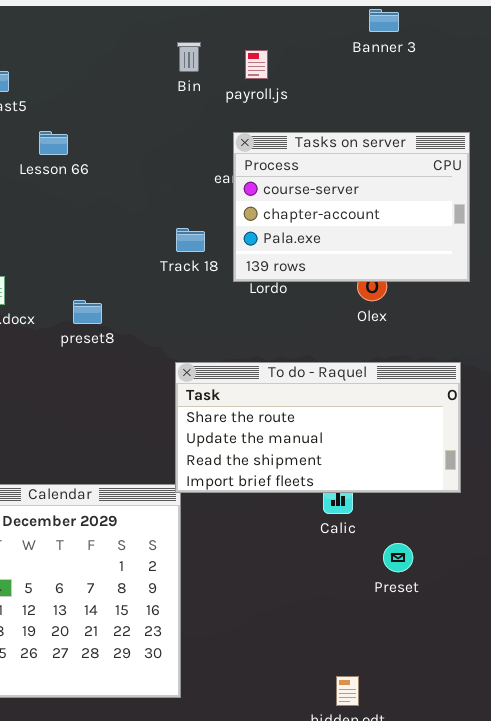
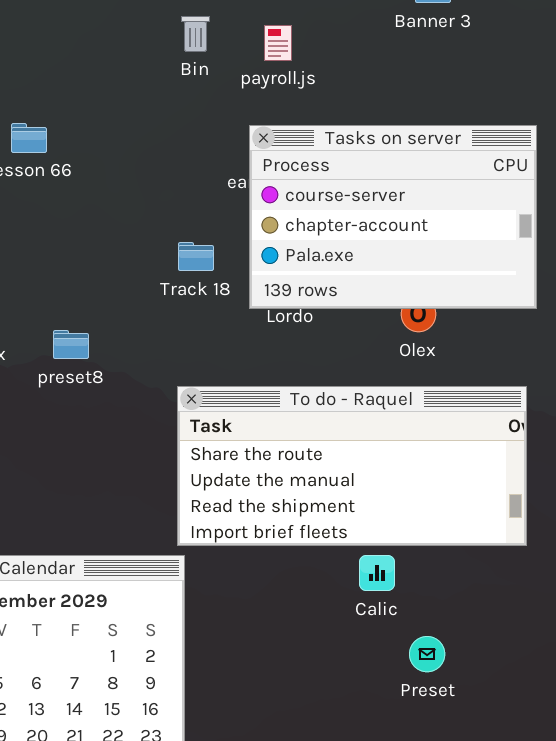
To do - Raquel: [175,362,461,493] -> [177,386,527,546], moved
Preset: [383,543,413,572] -> [409,636,445,672], moved

